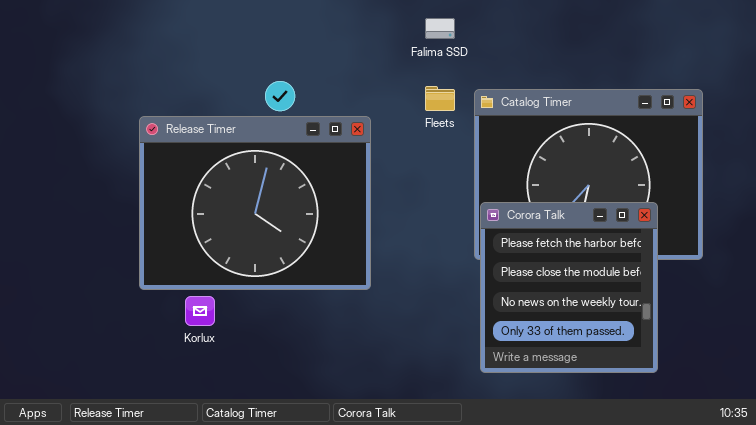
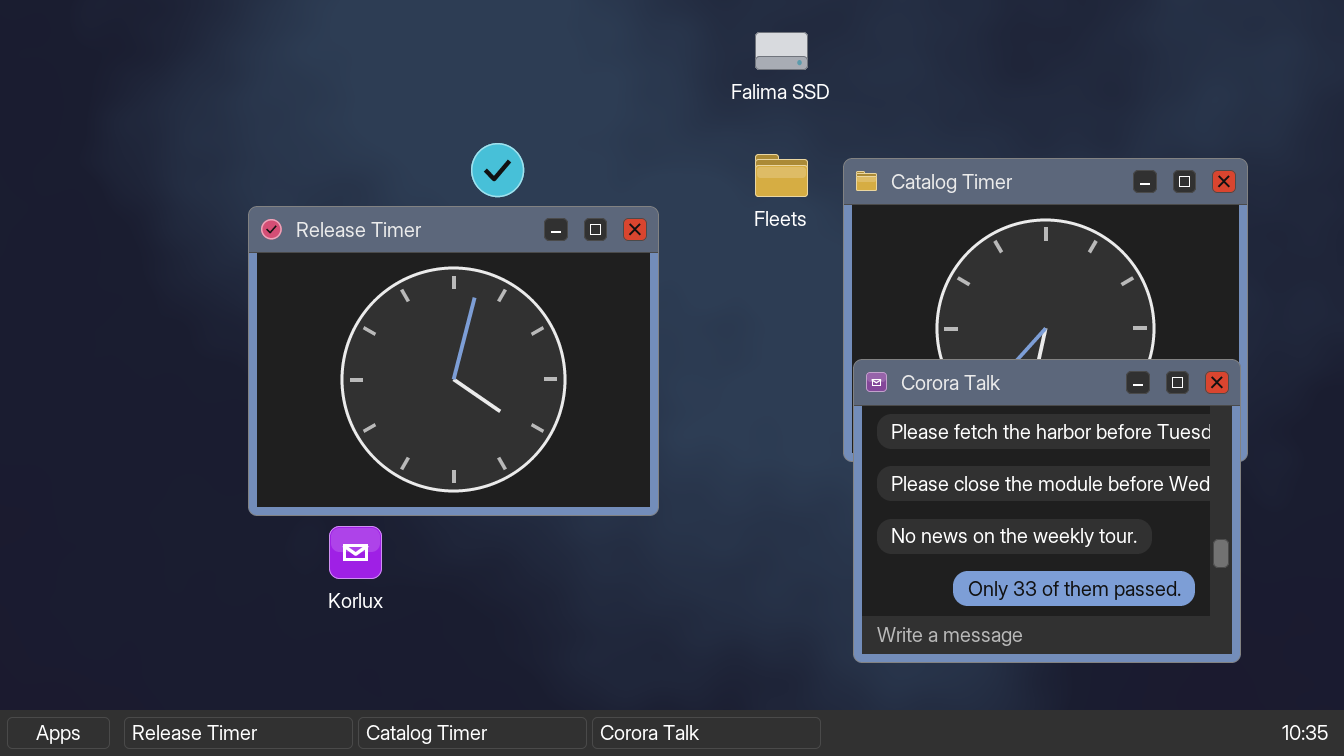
Corora Talk: [480,202,658,373] -> [853,359,1241,663], resized

